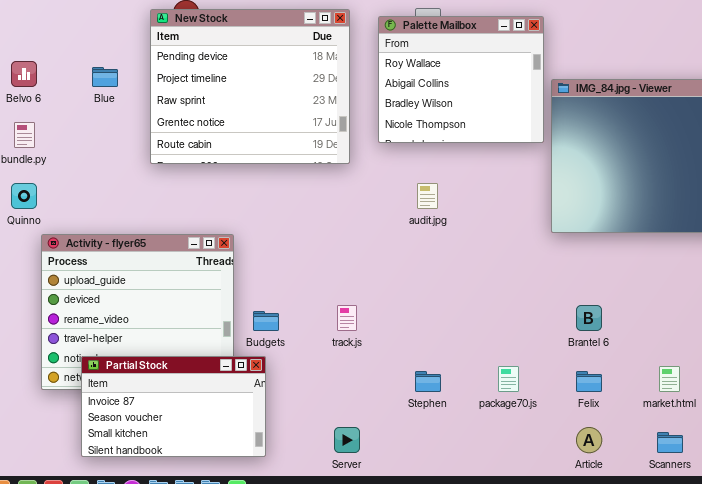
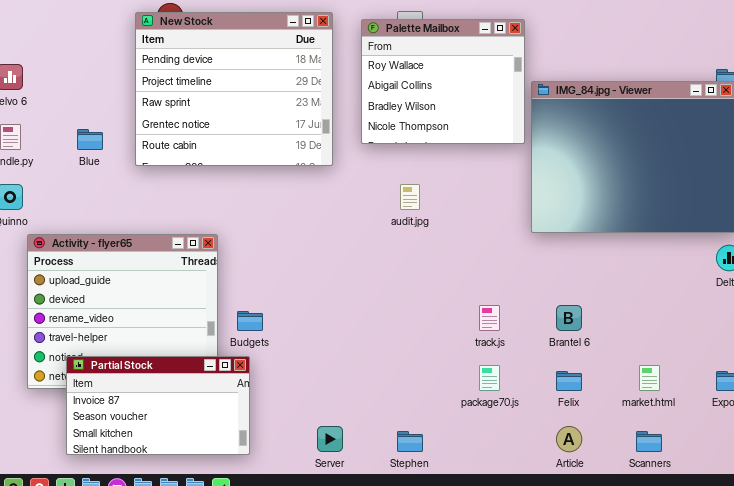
Blue: [92,67,118,87] -> [77,129,103,150], moved
track.js: [337,305,357,331] -> [479,305,500,331], moved
Stephen: [415,371,441,392] -> [397,431,423,452], moved

